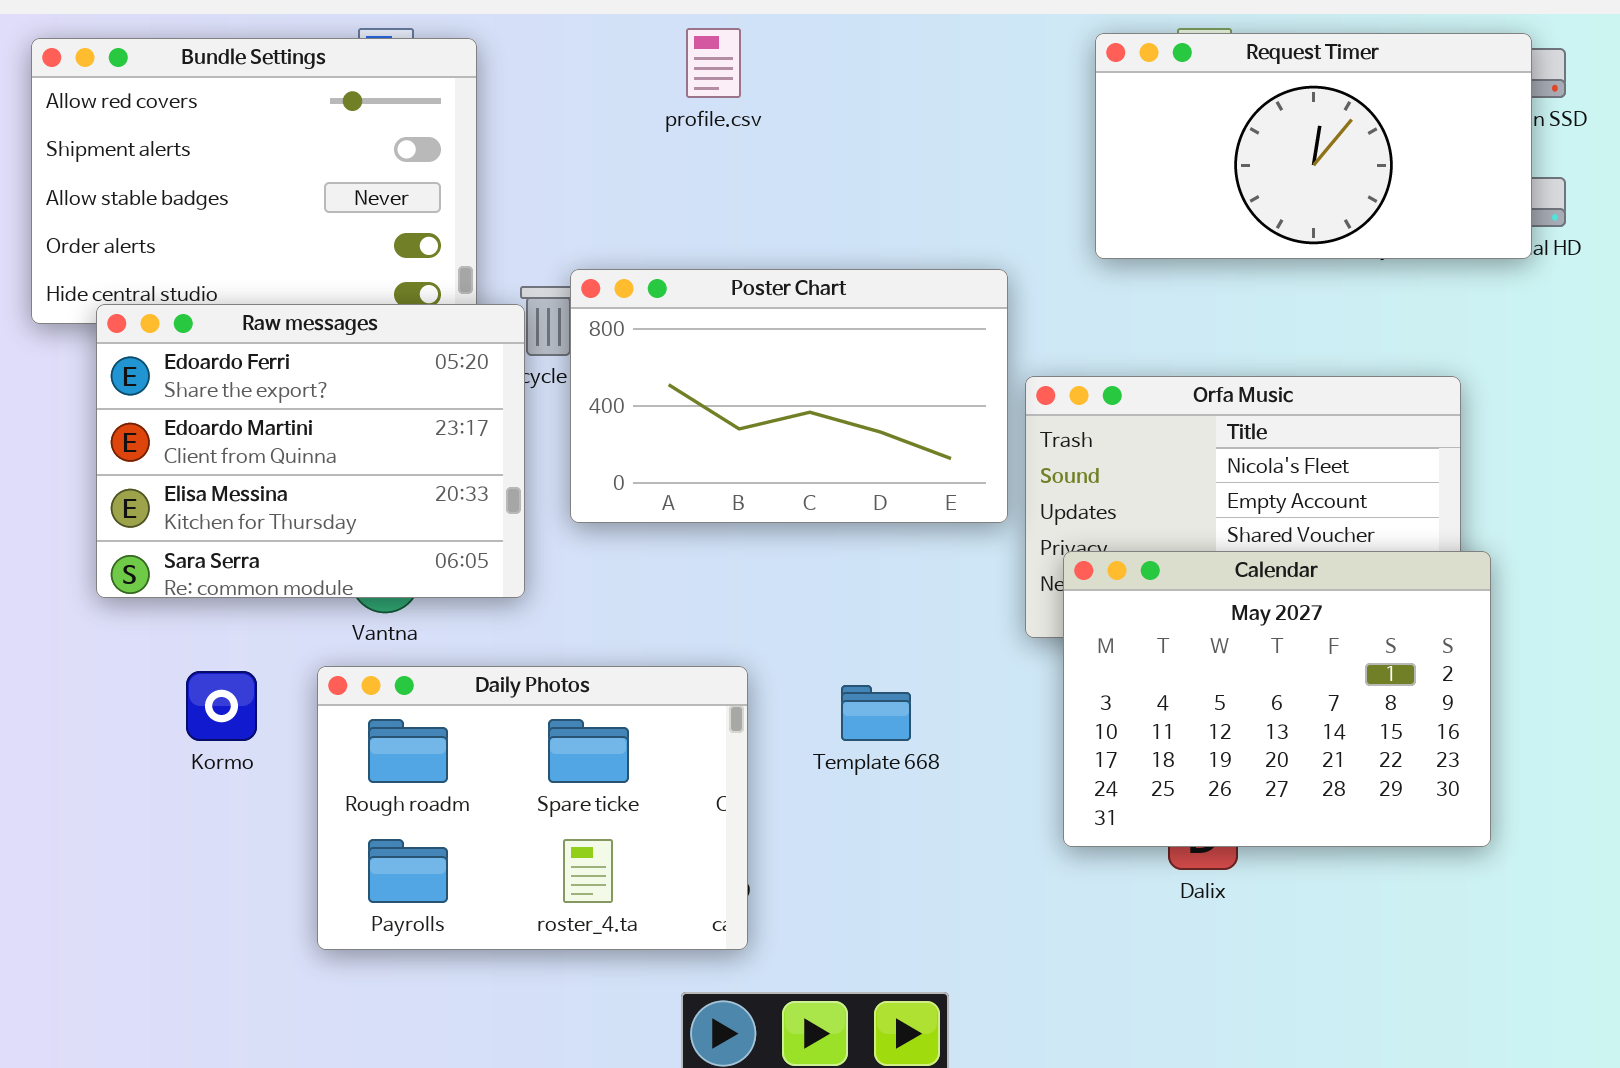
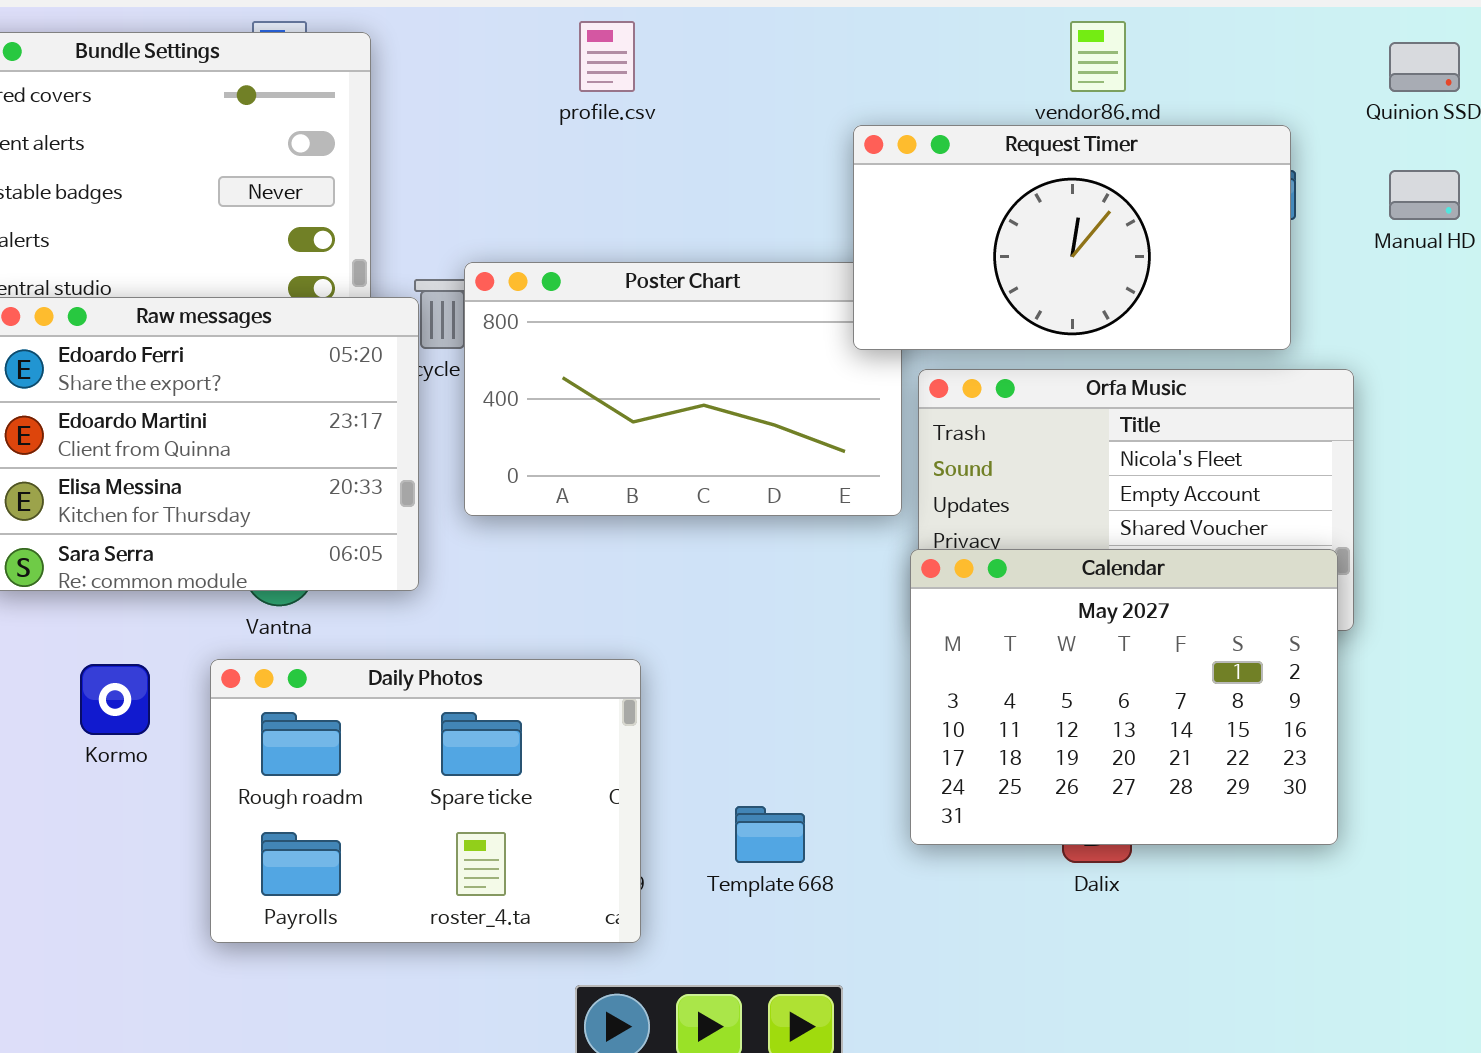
Request Timer: [1095,33,1532,259] -> [853,125,1291,350], moved
Calendar: [1063,551,1491,847] -> [910,549,1338,845], moved
Template 668: [841,685,911,741] -> [735,806,805,863], moved

